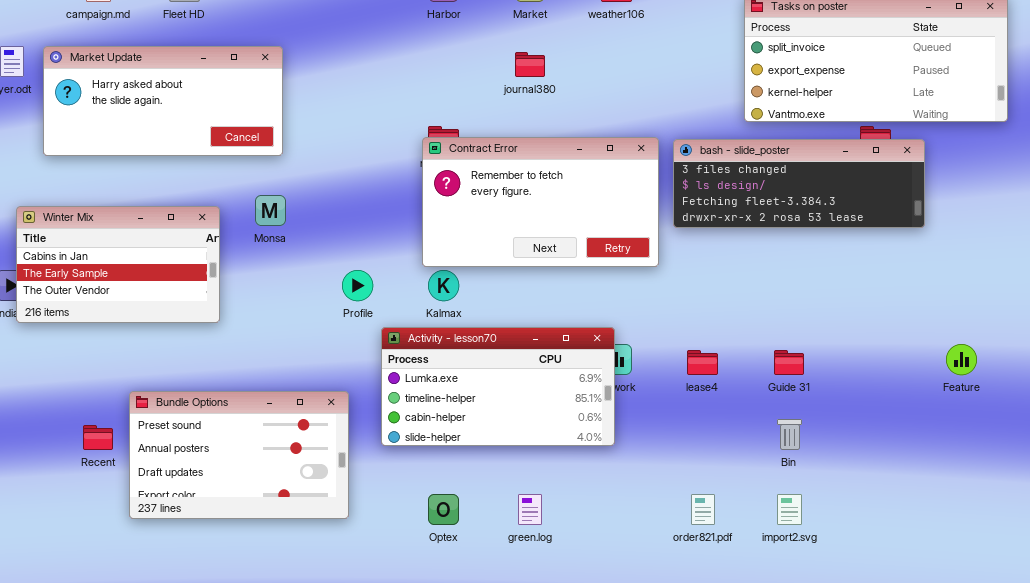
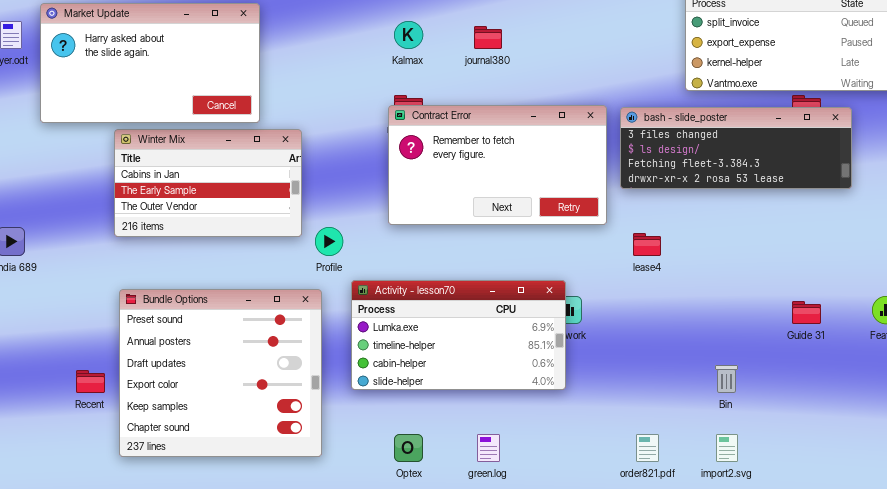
Market Update: [43,46,283,156] -> [40,3,260,123], resized
Winter Mix: [16,206,220,323] -> [114,129,302,237], moved
Kalmax: [428,270,459,301] -> [394,21,423,49], moved
lease4: [687,350,718,375] -> [633,233,661,256], moved
Guide 31: [774,350,804,375] -> [792,301,821,324], moved
Bundle Options: [129,391,349,519] -> [119,289,322,457], resized

